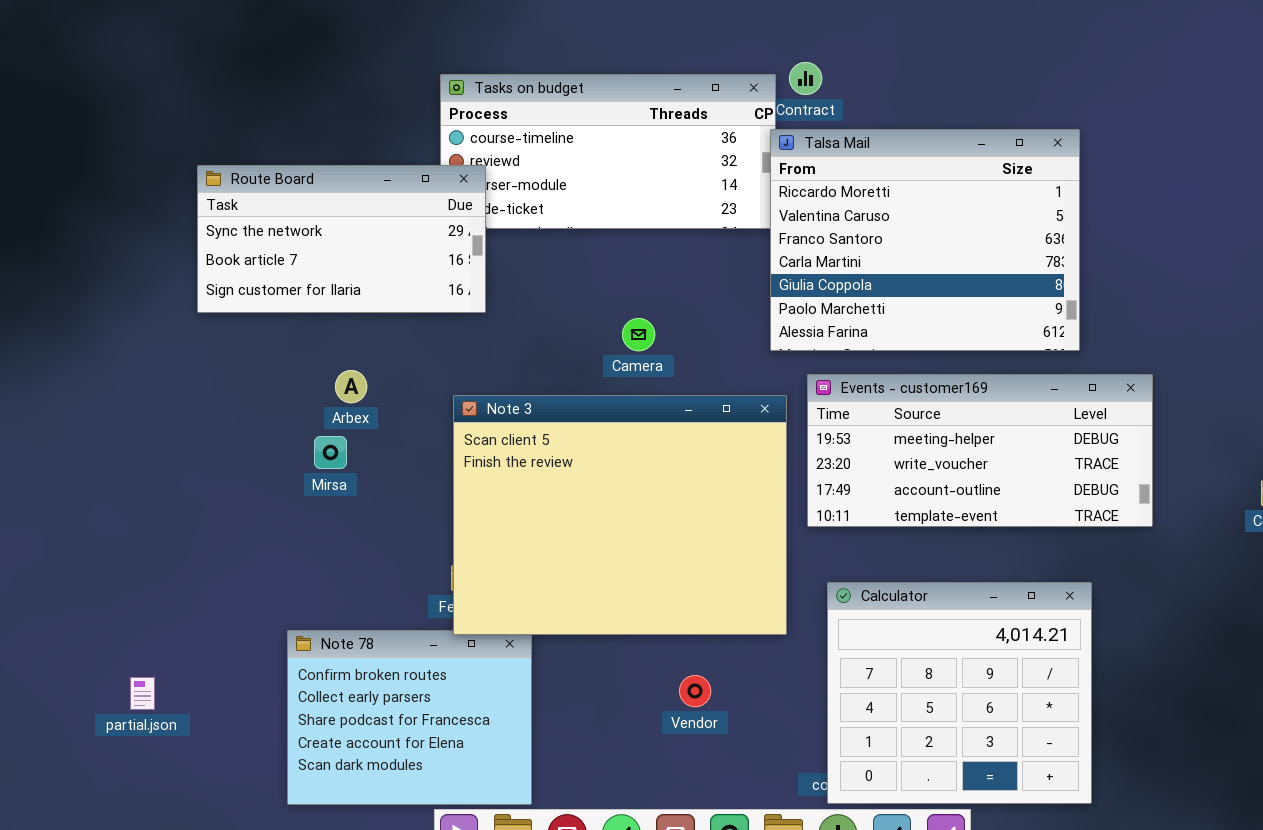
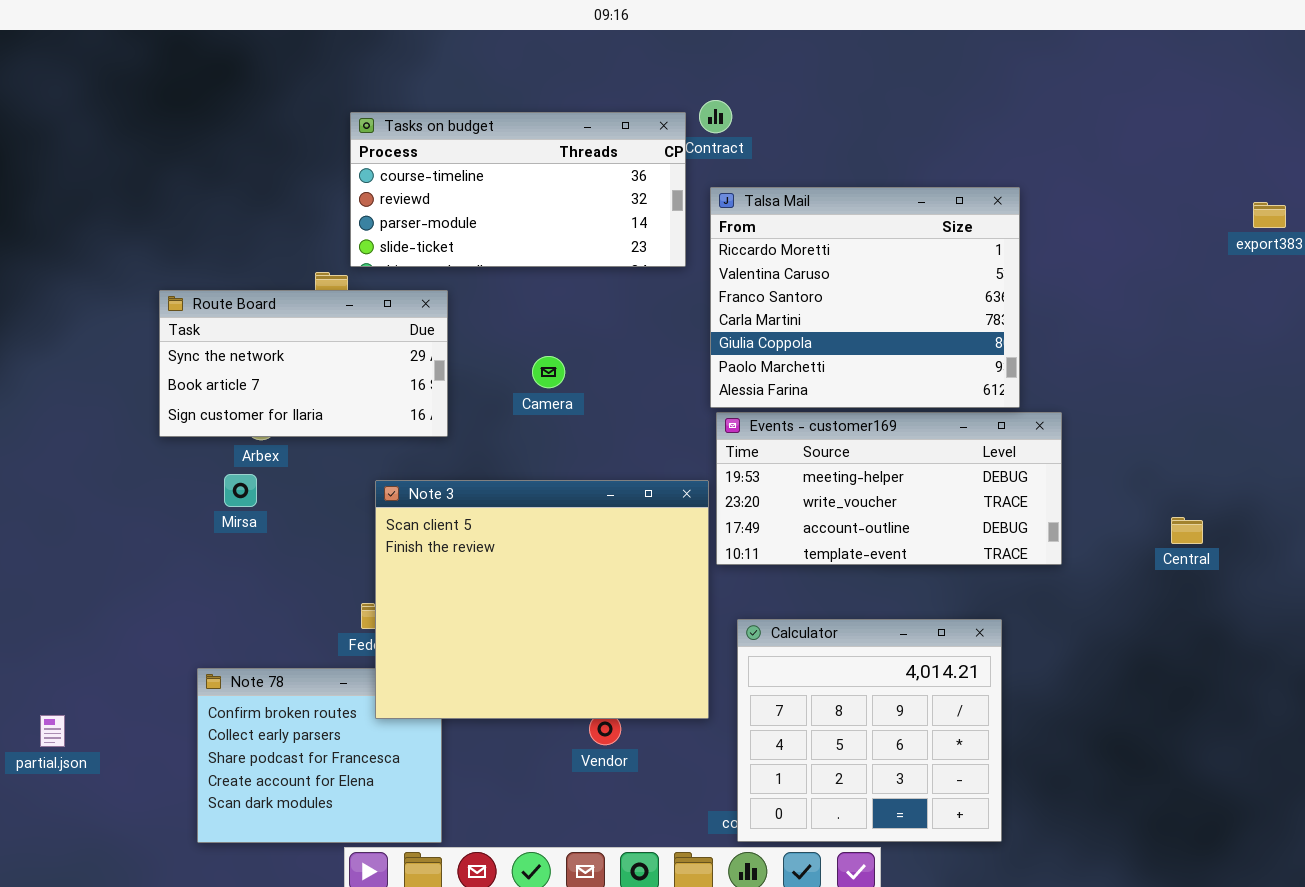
Talsa Mail: [770,129,1080,351] -> [710,187,1020,408], moved
Route Board: [197,165,486,313] -> [159,290,448,437], moved
Note 3: [453,395,787,635] -> [375,480,709,719], moved

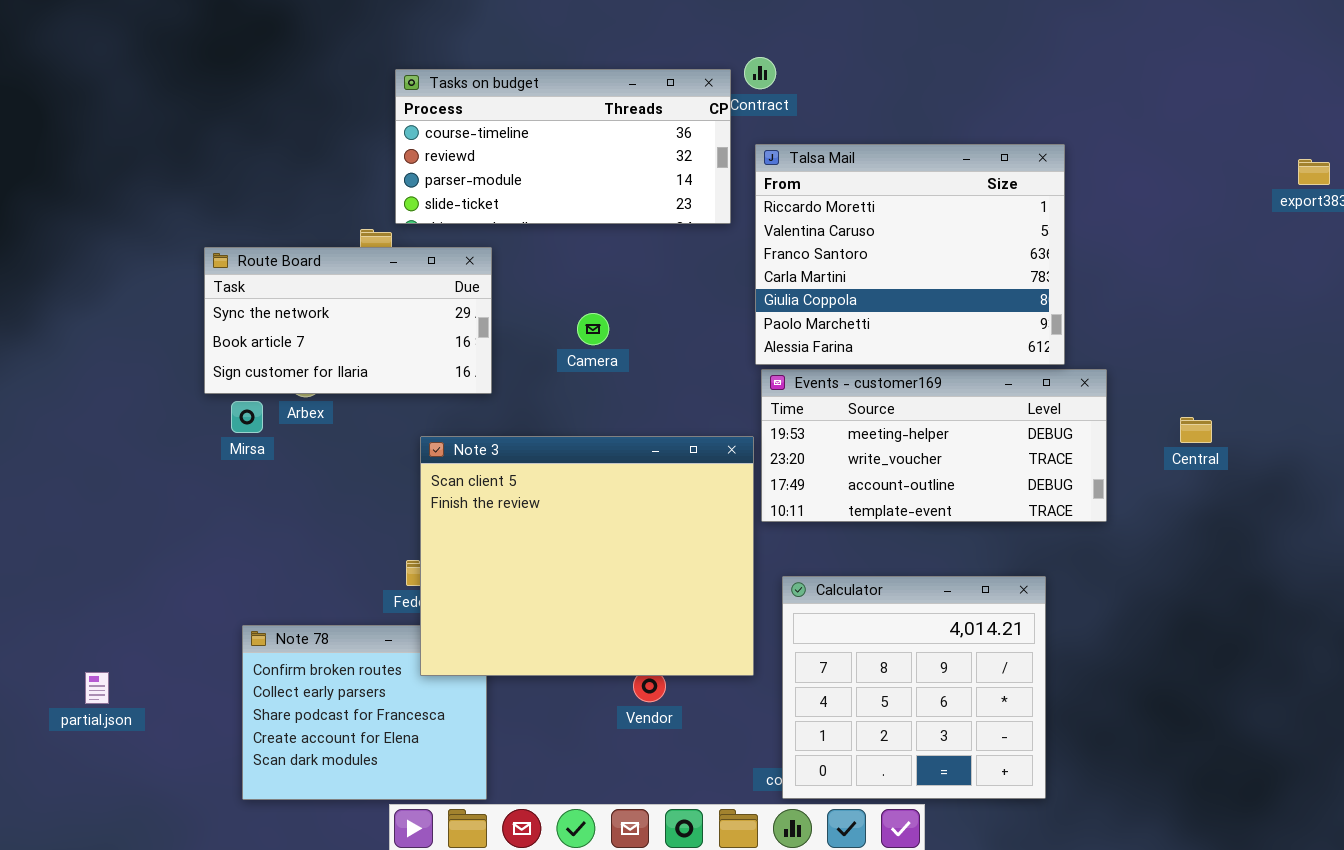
Mirsa: [224,474,257,507] -> [231,401,263,433], moved
Central: [1171,517,1203,544] -> [1180,417,1212,443], moved

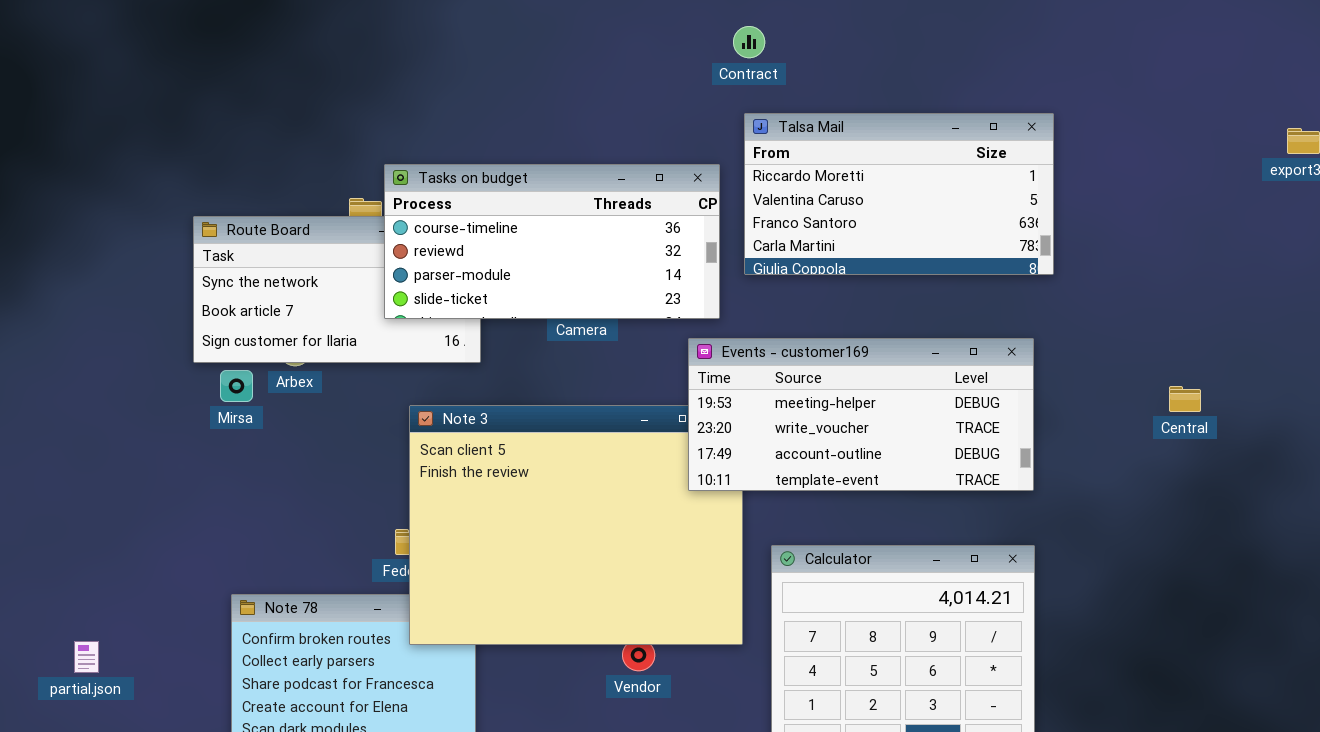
Tasks on budget: [395,69,731,224] -> [384,164,720,319], moved
Talsa Mail: [755,144,1065,365] -> [744,113,1054,275], resized
Events - customer169: [761,369,1107,522] -> [688,338,1034,491], moved

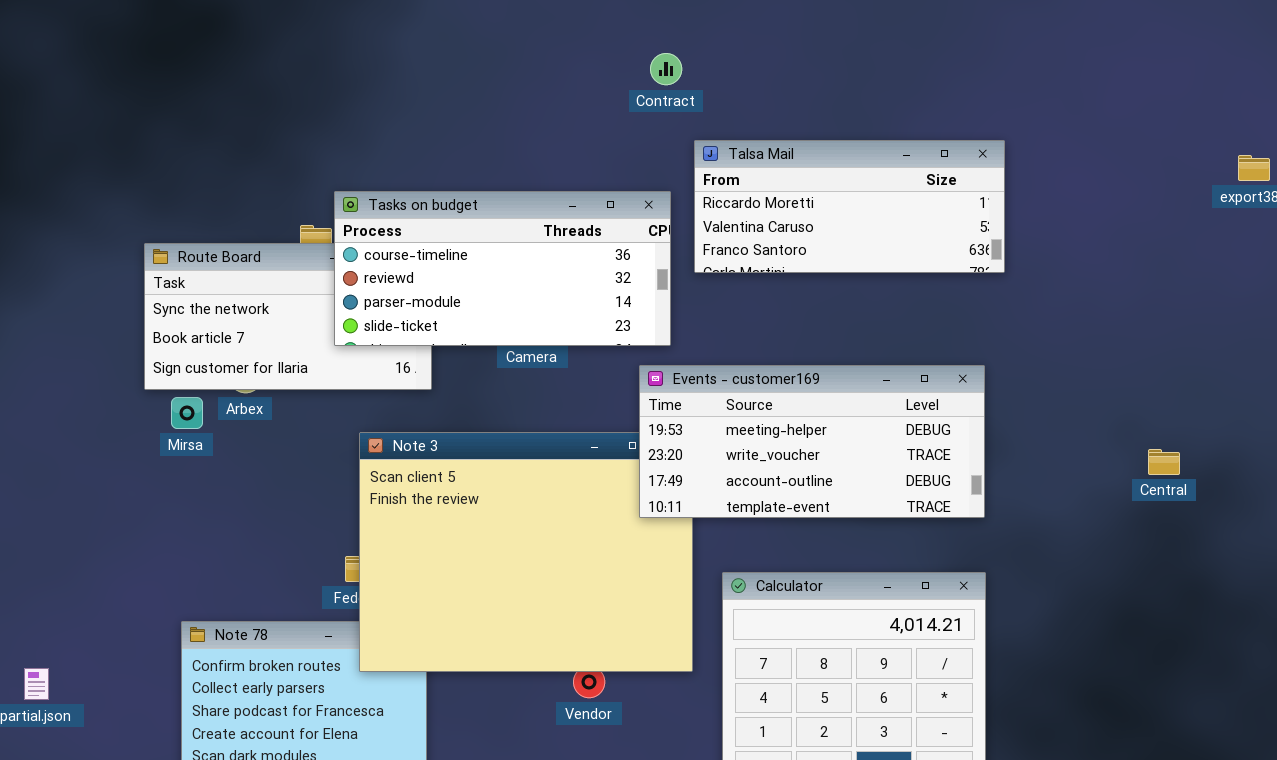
Contract: [733,26,765,58] -> [650,53,682,85], moved
Talsa Mail: [744,113,1054,275] -> [694,140,1005,273], resized
Central: [1169,386,1201,412] -> [1148,449,1180,475], moved

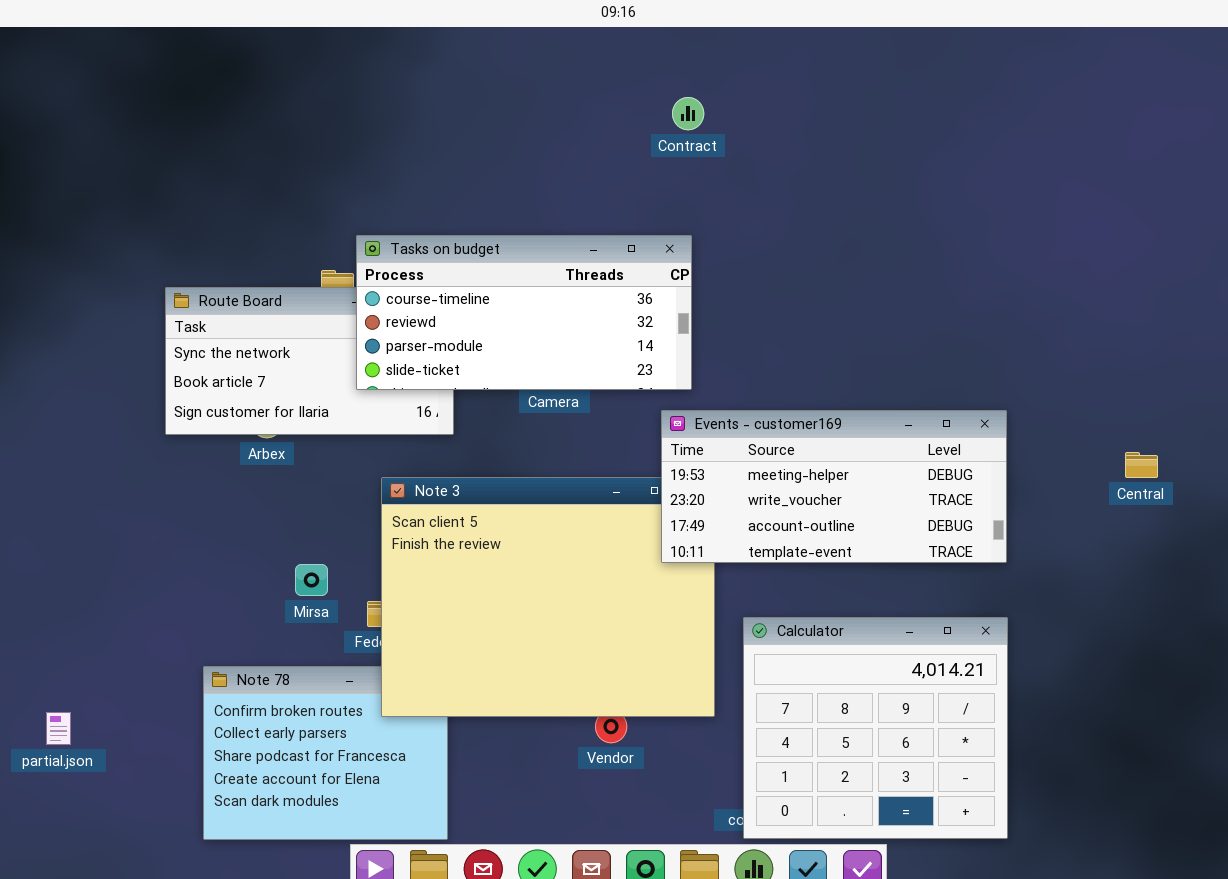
Talsa Mail: [694,140,1005,273] -> none, closed
Mirsa: [171,397,203,429] -> [295,564,328,596], moved
Central: [1148,449,1180,475] -> [1125,452,1158,478], moved

